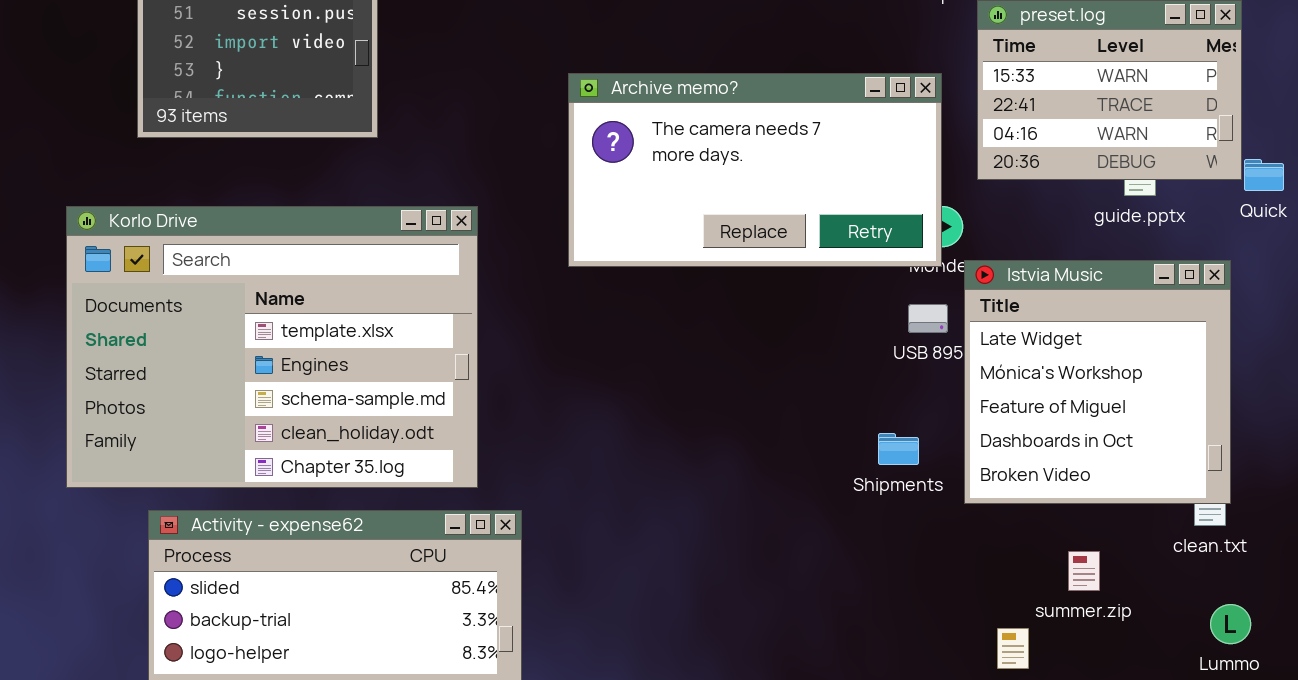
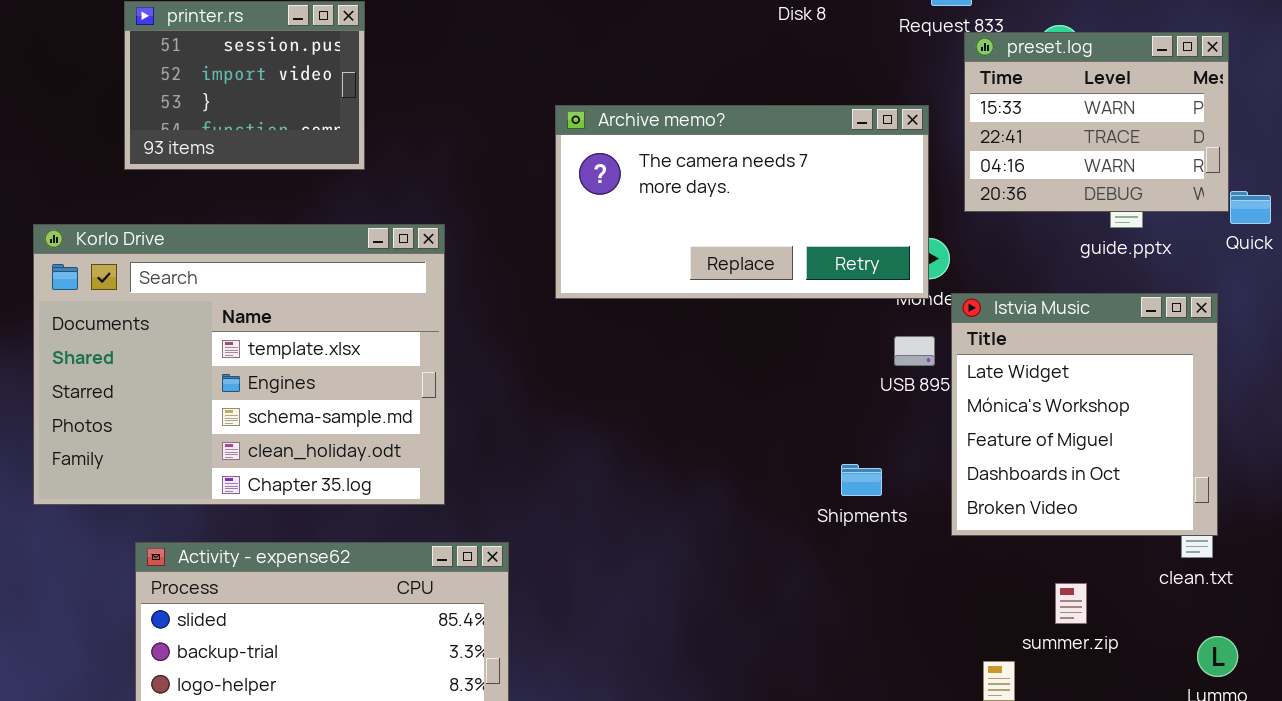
Korlo Drive: [66,206,478,488] -> [33,224,445,505], moved
Shipments: [878,433,919,465] -> [841,464,882,496], moved

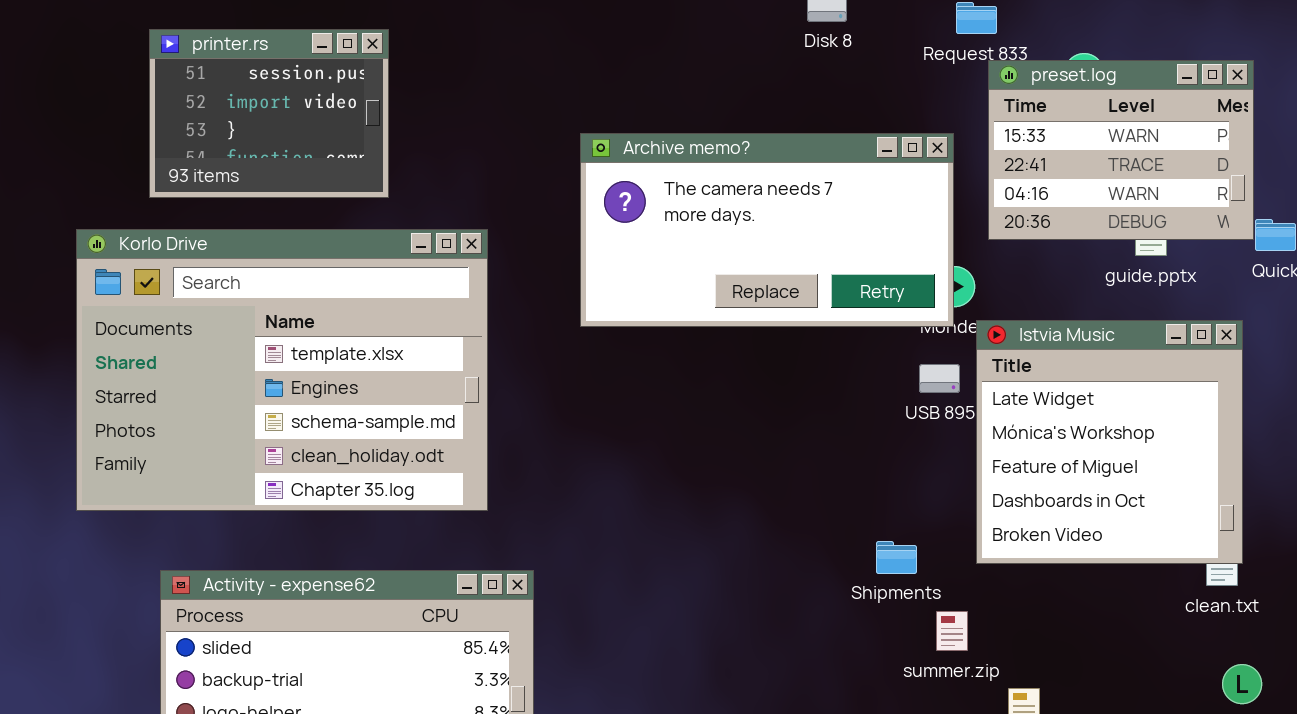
Korlo Drive: [33,224,445,505] -> [76,229,488,511], moved
Shipments: [841,464,882,496] -> [876,541,917,574], moved
summer.zip: [1055,583,1087,624] -> [936,611,968,651], moved

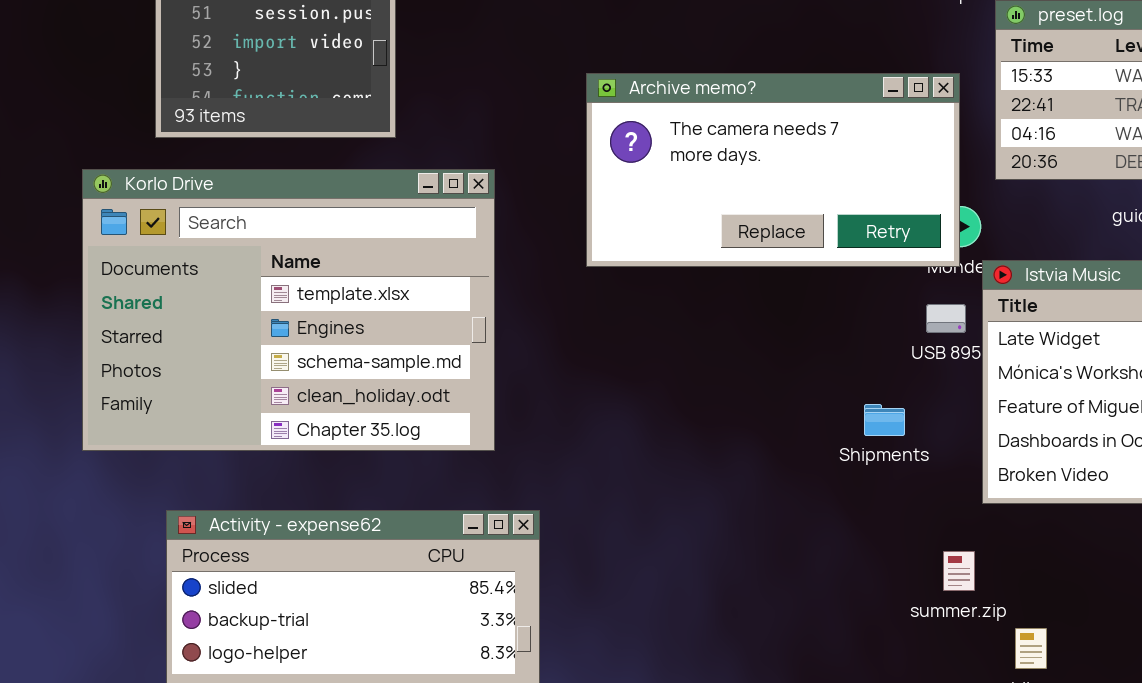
Shipments: [876,541,917,574] -> [864,404,905,436], moved

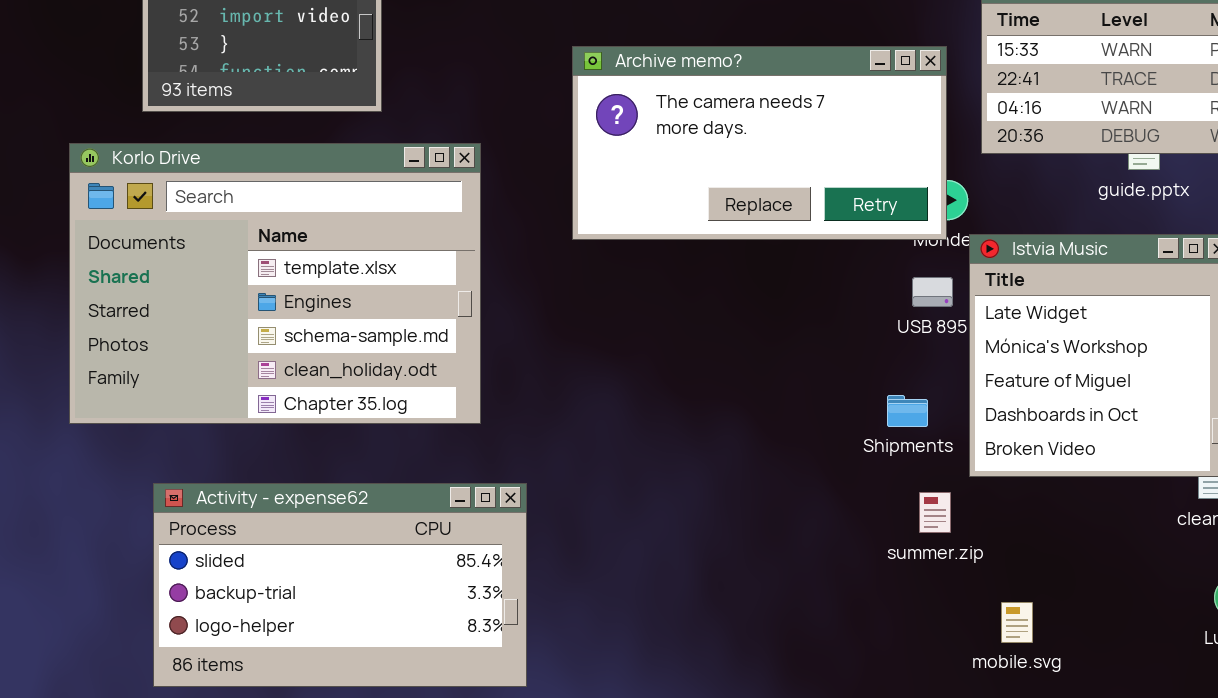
Shipments: [864,404,905,436] -> [887,395,928,427], moved
summer.zip: [943,551,975,591] -> [919,492,951,533], moved

